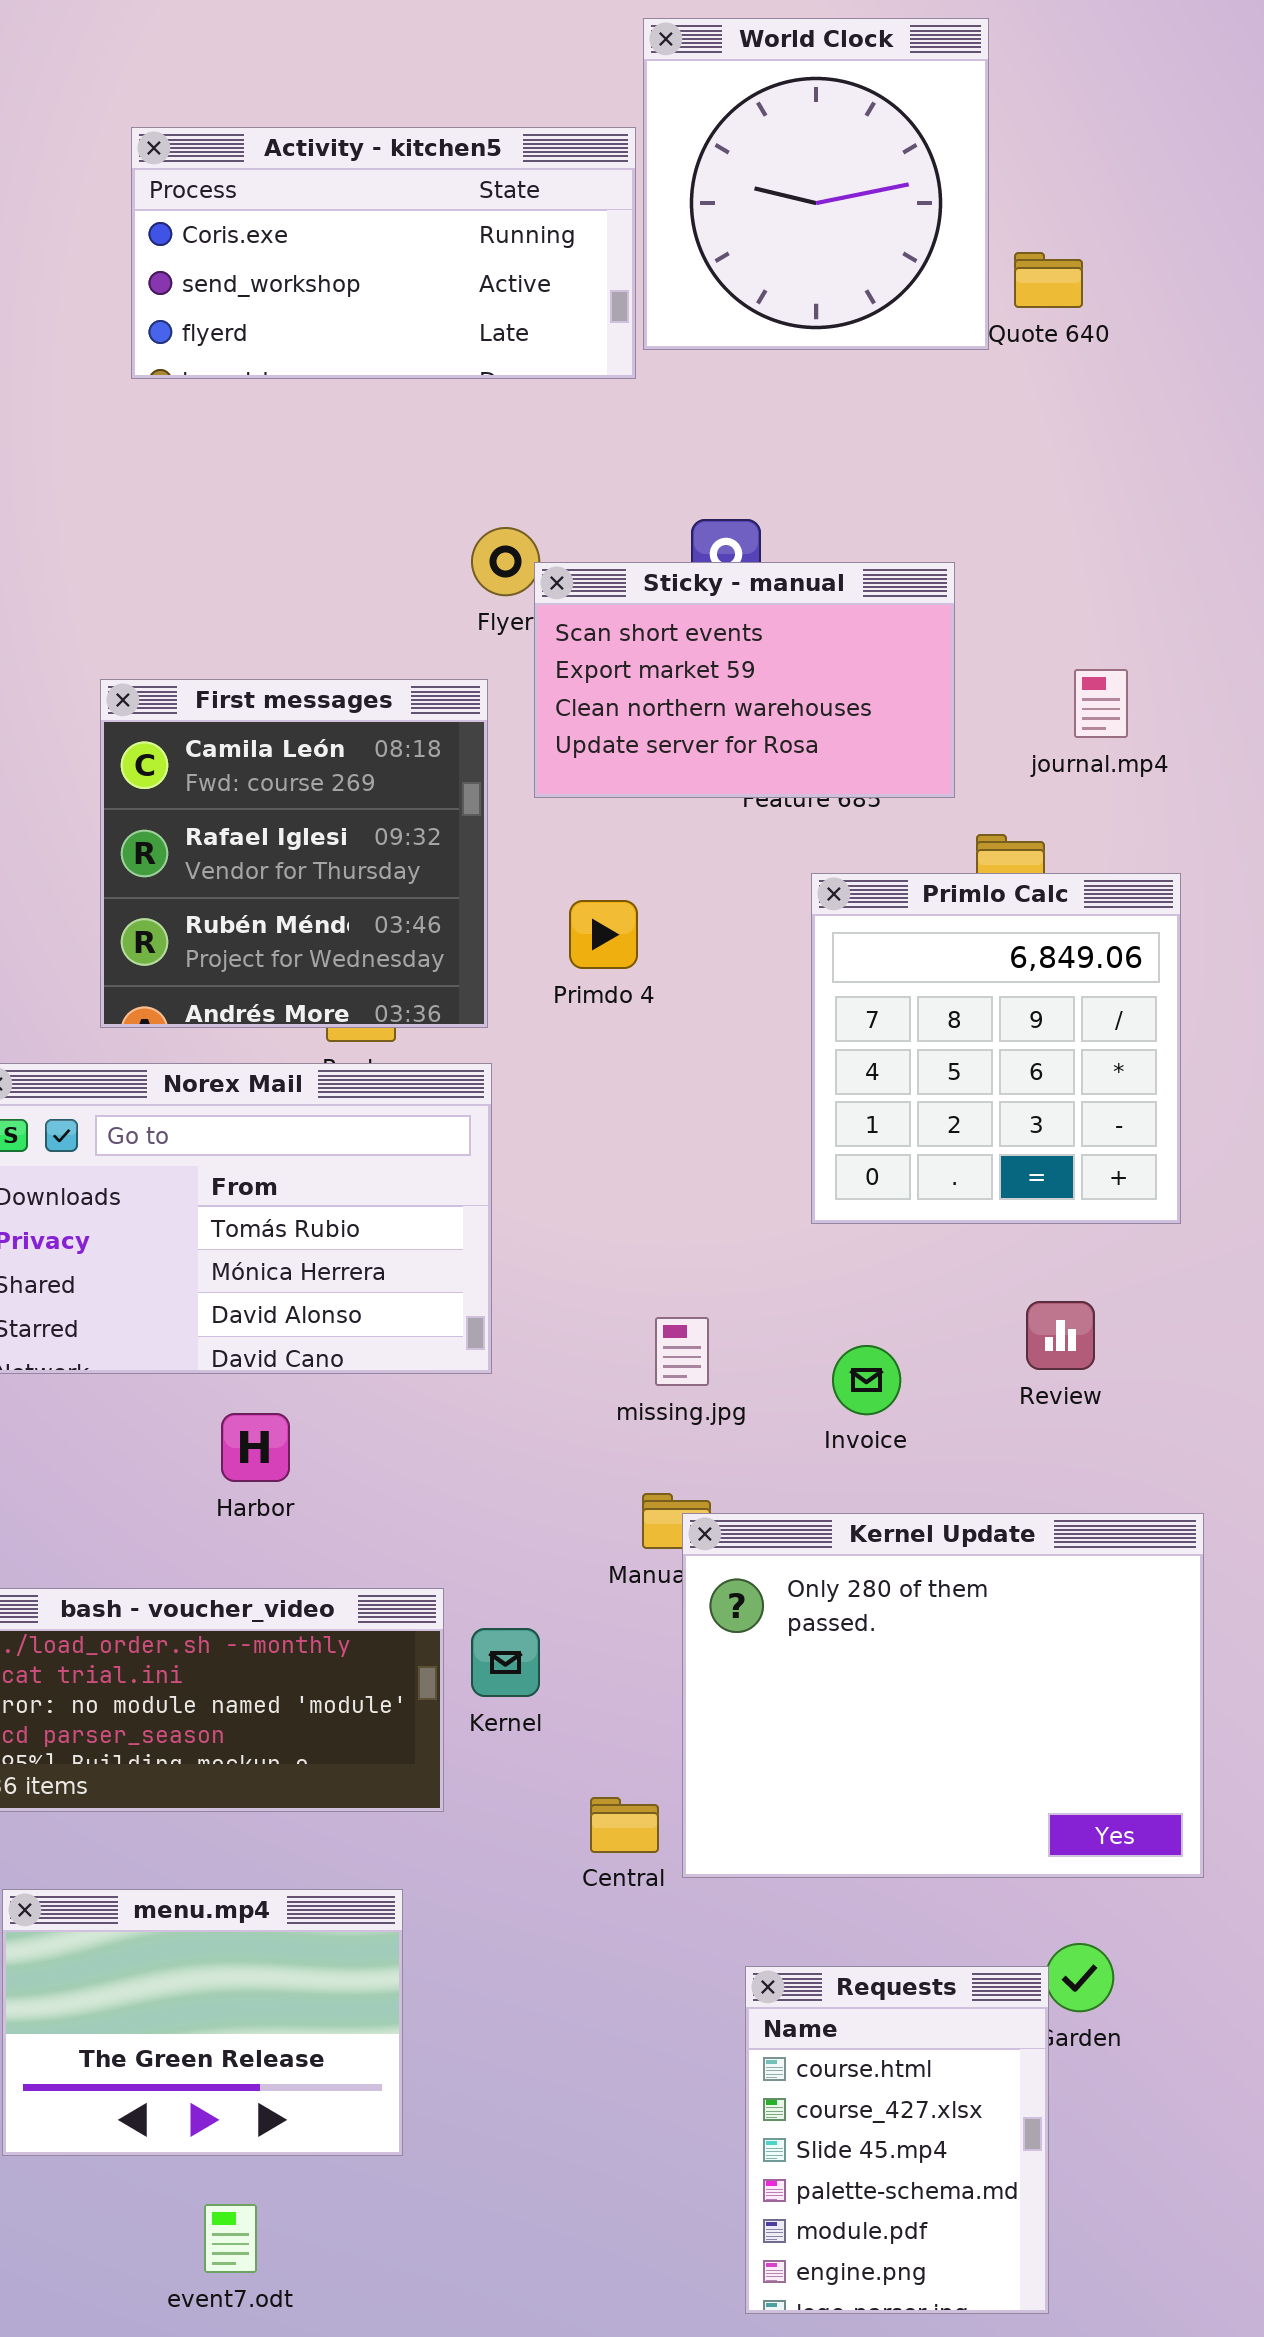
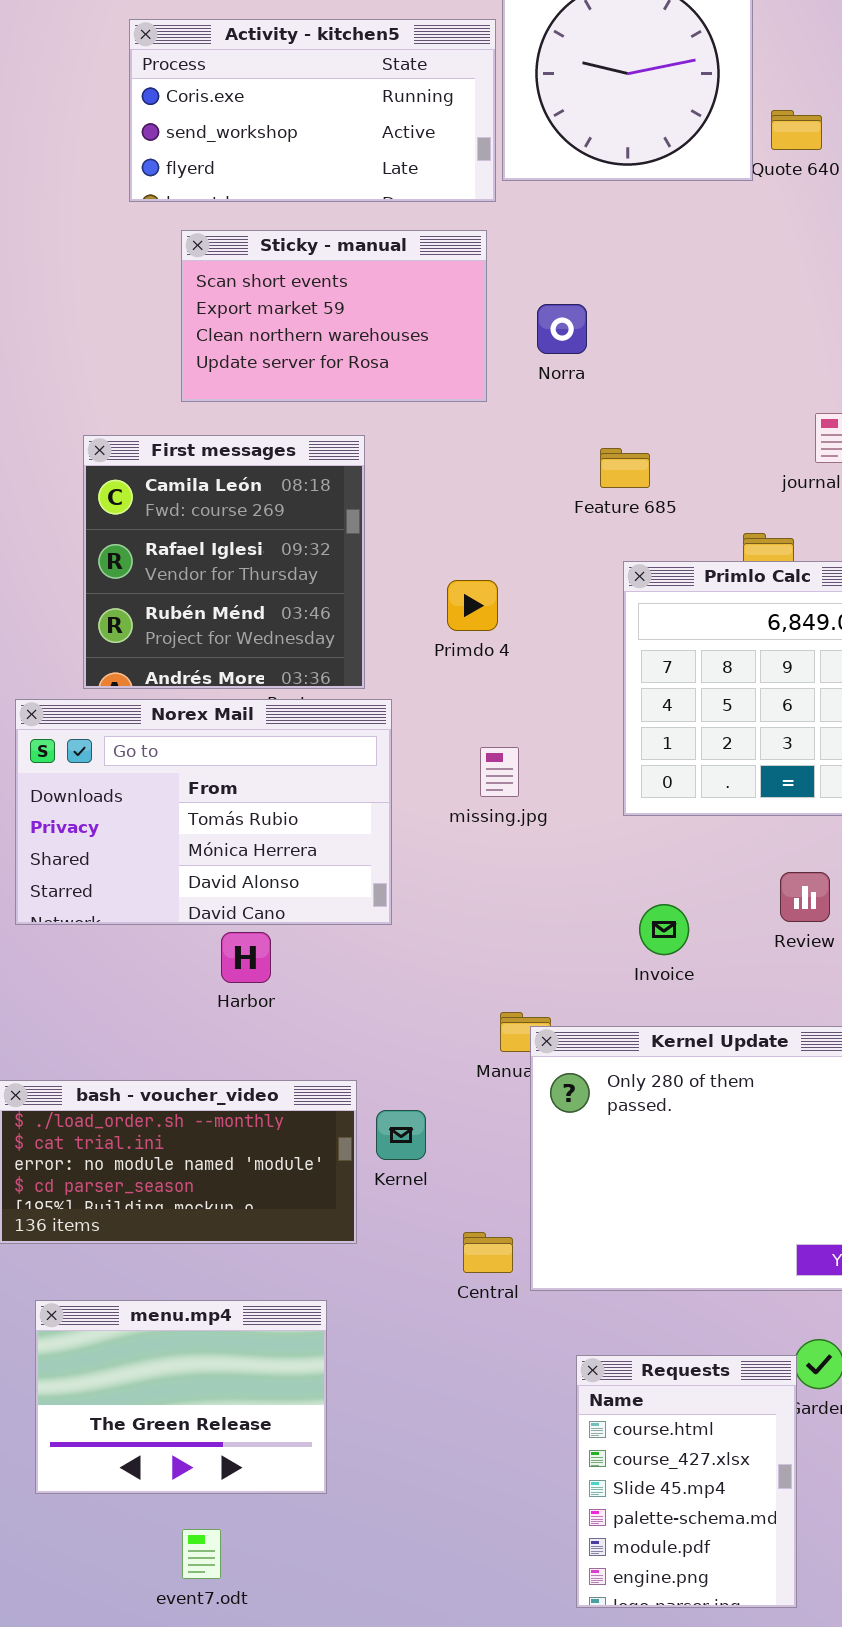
Sticky - manual: [534,562,955,798] -> [181,230,487,402], moved
First messages: [100,679,488,1028] -> [83,435,365,689], moved
missing.jpg: [655,1317,709,1386] -> [480,747,519,797], moved
Harbor: [221,1413,290,1482] -> [221,932,271,983], moved

